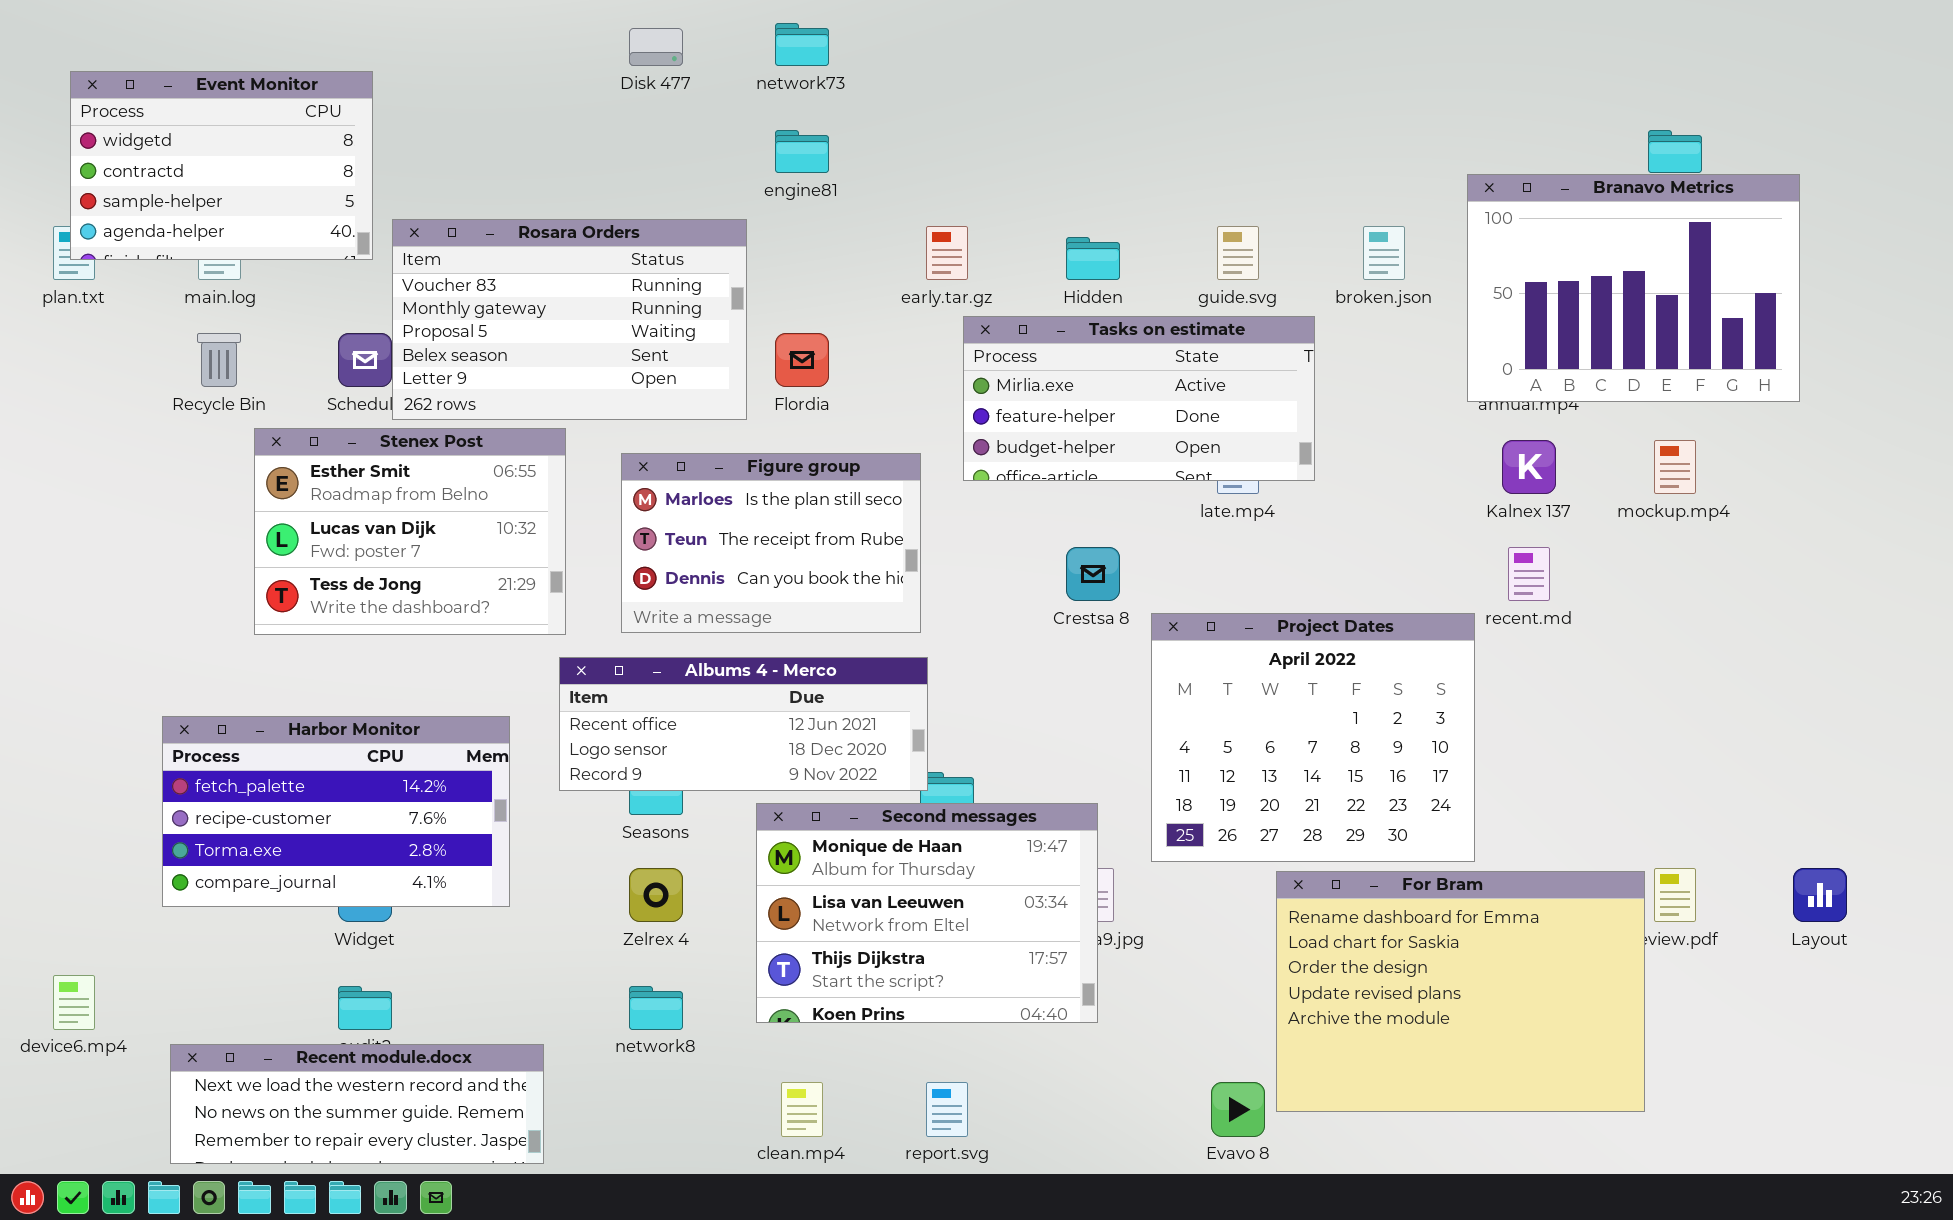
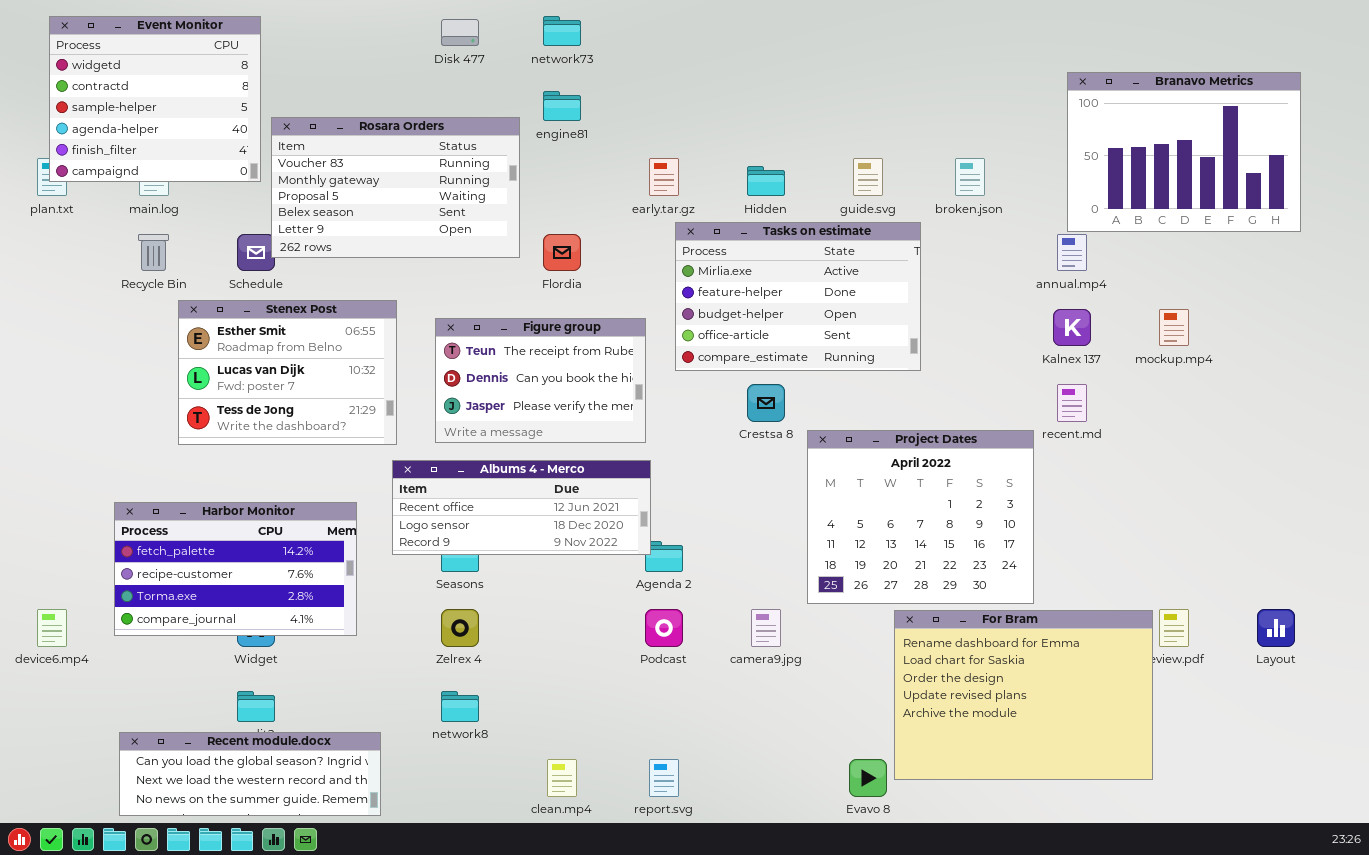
Event Monitor: [70,71,373,260] -> [49,16,261,182], resized
Branavo Metrics: [1467,174,1800,402] -> [1067,72,1301,232], moved
Rosara Orders: [392,219,747,420] -> [271,117,520,258], moved
Tasks on estimate: [963,316,1315,481] -> [675,222,921,371], resized
Figure group: [621,453,921,633] -> [435,318,646,443], scrolled down 1 row
Second messages: [756,803,1098,1023] -> none, closed
device6.mp4: [53,975,95,1030] -> [37,609,67,647], moved
Recent module.docx: [170,1044,544,1164] -> [119,732,381,816], scrolled up 1 row

